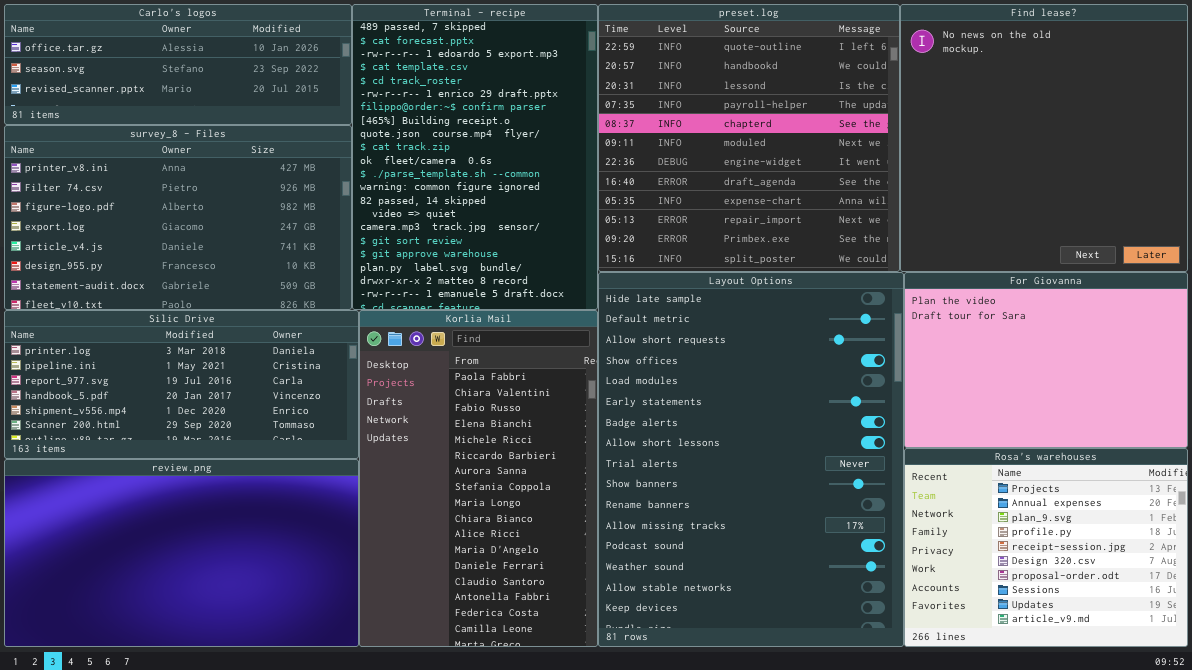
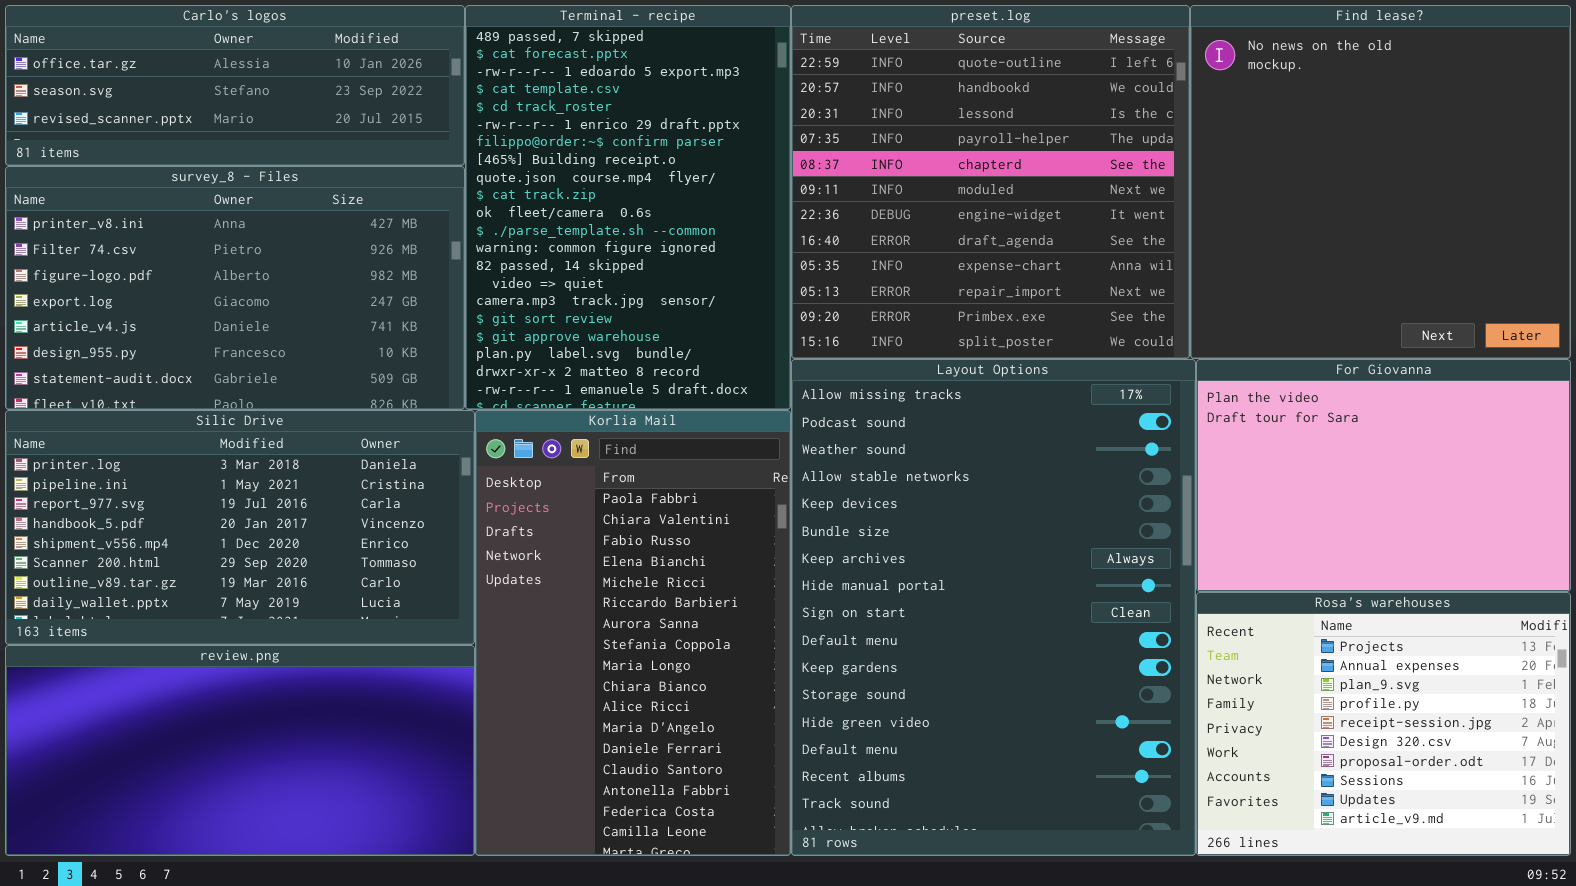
Layout Options: [598,272,904,647] -> [791,359,1196,856], scrolled down 11 rows
Silic Drive: [4,310,359,459] -> [5,410,475,645], resized
review.png: [4,459,359,647] -> [5,645,475,856], resized

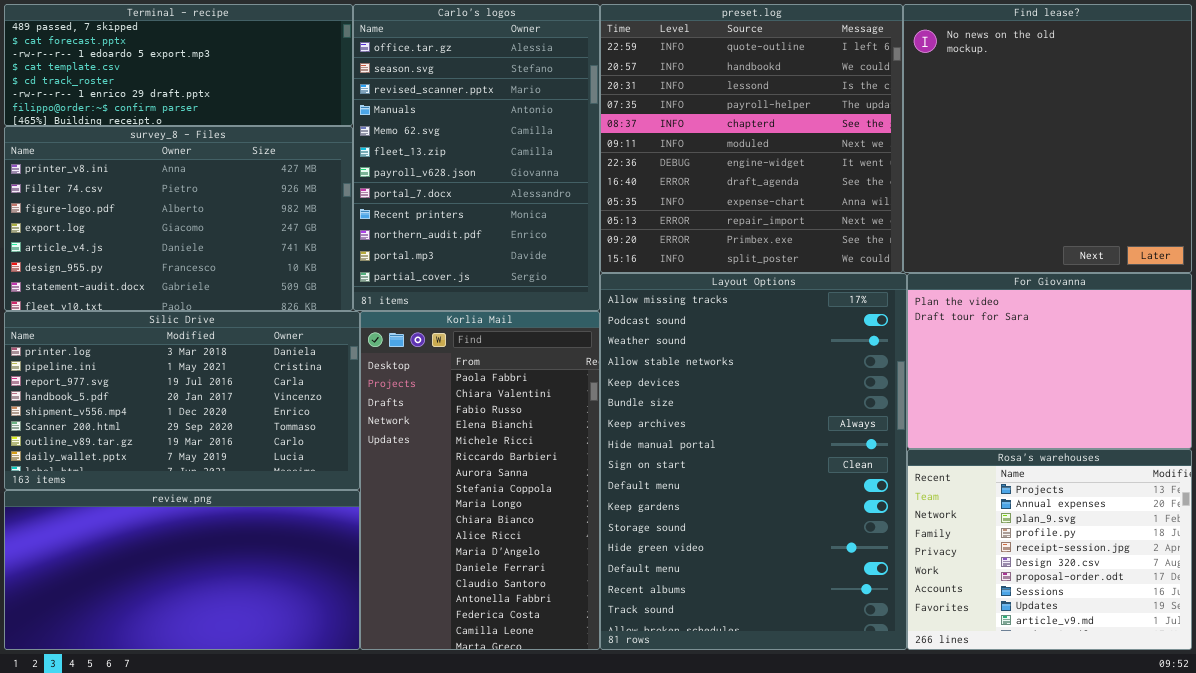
Carlo's logos: [5,5,465,166] -> [353,4,600,311], moved, resized
Terminal - recipe: [465,5,791,410] -> [4,4,353,126], moved, resized

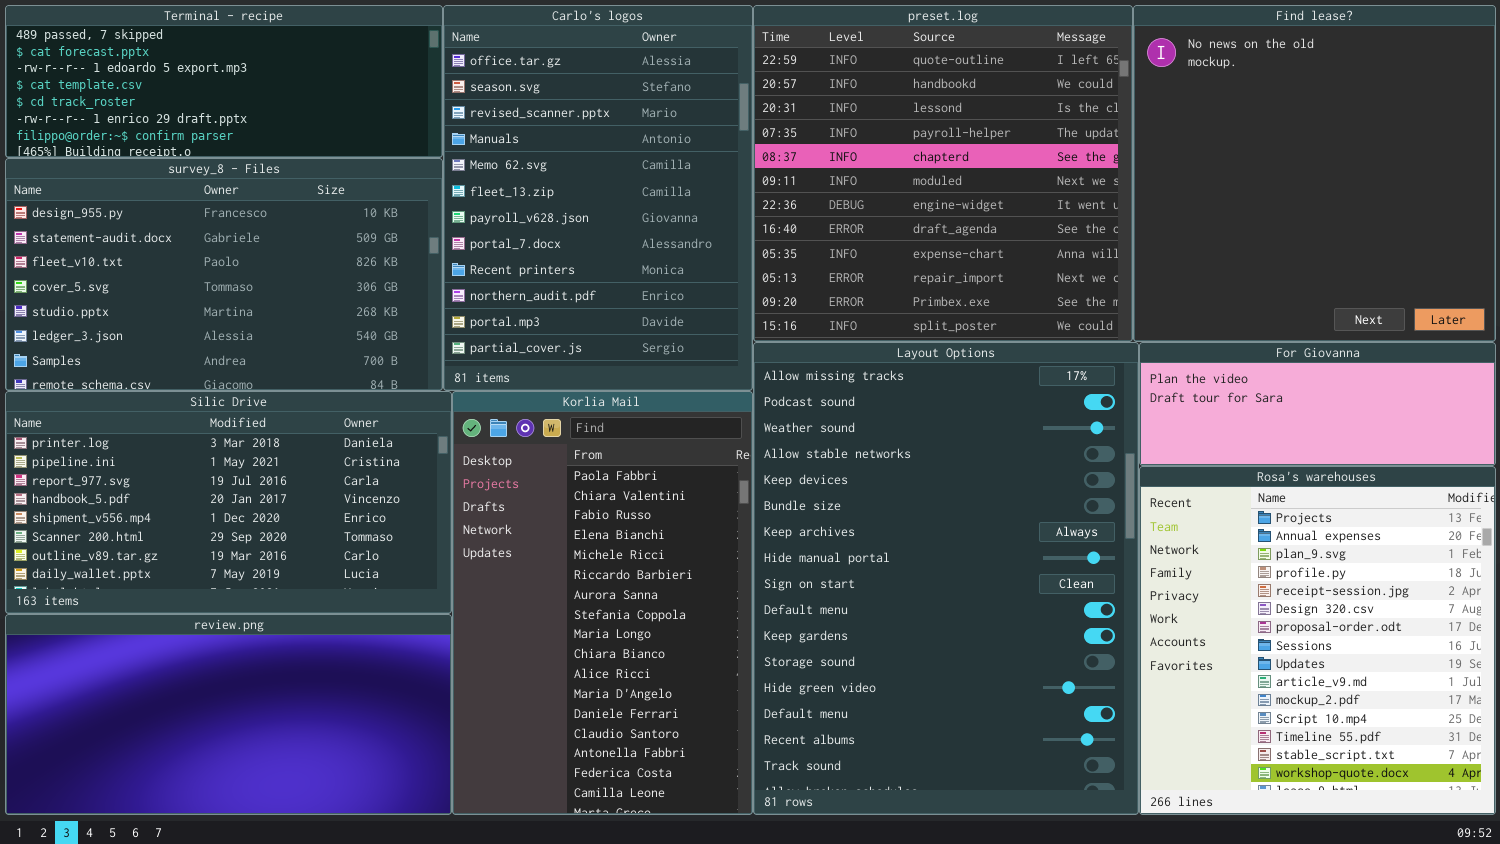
survey_8 - Files: [4,126,353,311] -> [5,158,443,391], scrolled down 5 rows
For Giovanna: [907,273,1192,449] -> [1139,342,1496,466], resized
Rosa's warehouses: [907,449,1192,650] -> [1139,466,1496,815], resized

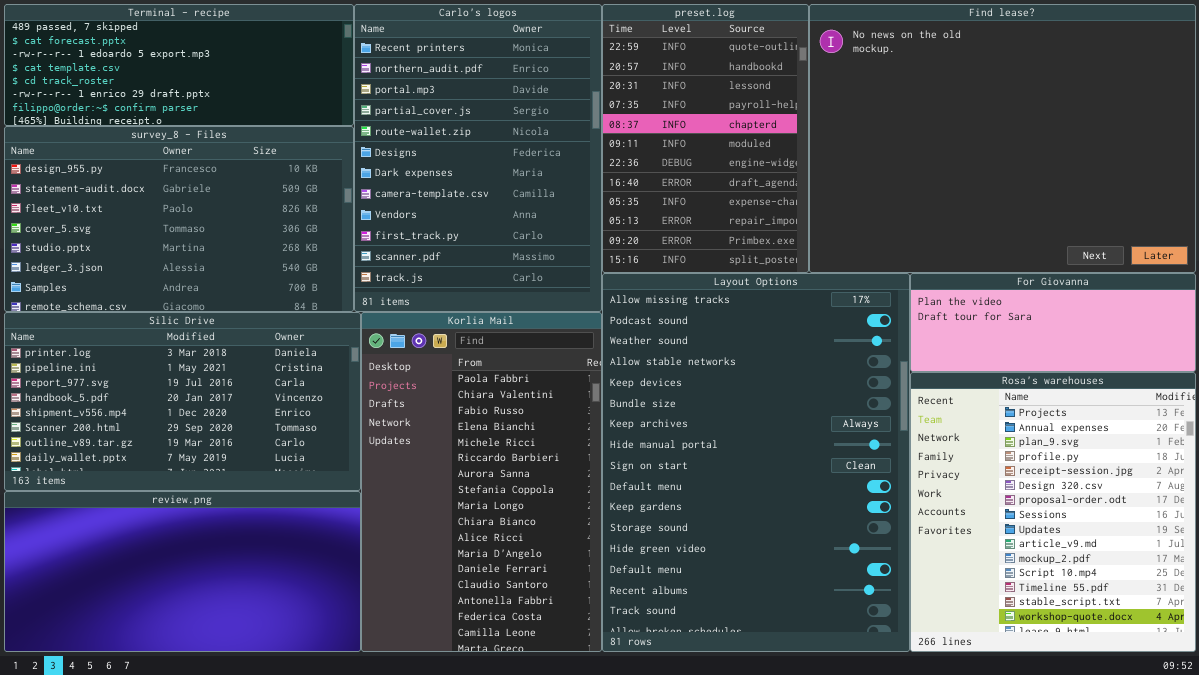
Carlo's logos: [443,5,753,391] -> [354,4,602,312], scrolled down 8 rows
preset.log: [753,5,1133,342] -> [602,4,809,273], resized
Find lease?: [1133,5,1496,342] -> [809,4,1196,273], resized

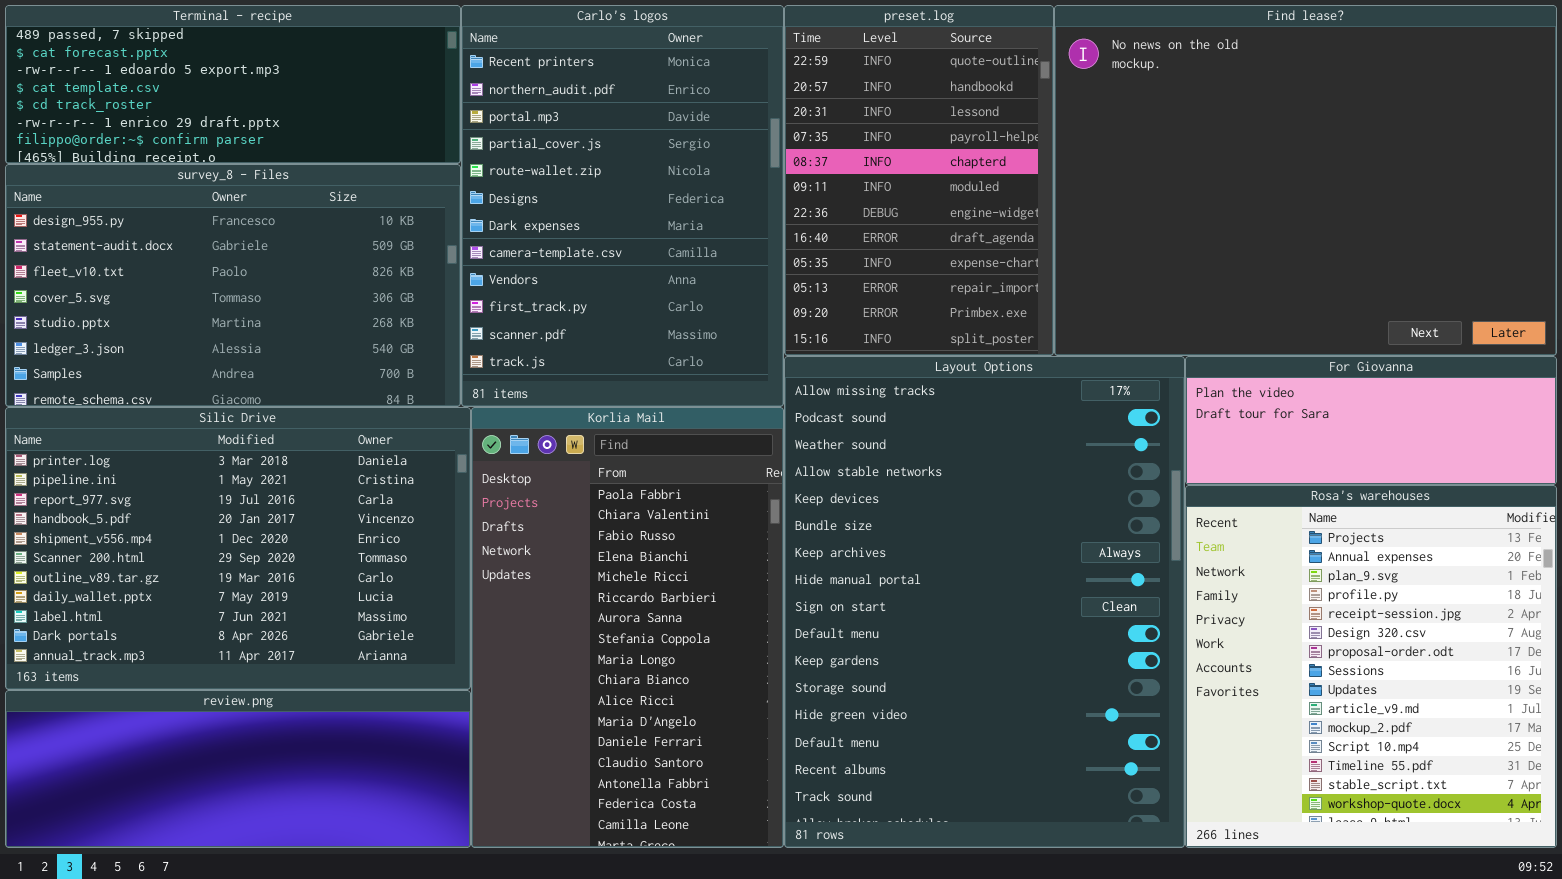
Silic Drive: [4,312,361,491] -> [5,407,471,690], resized
review.png: [4,491,361,652] -> [5,690,471,848], resized

